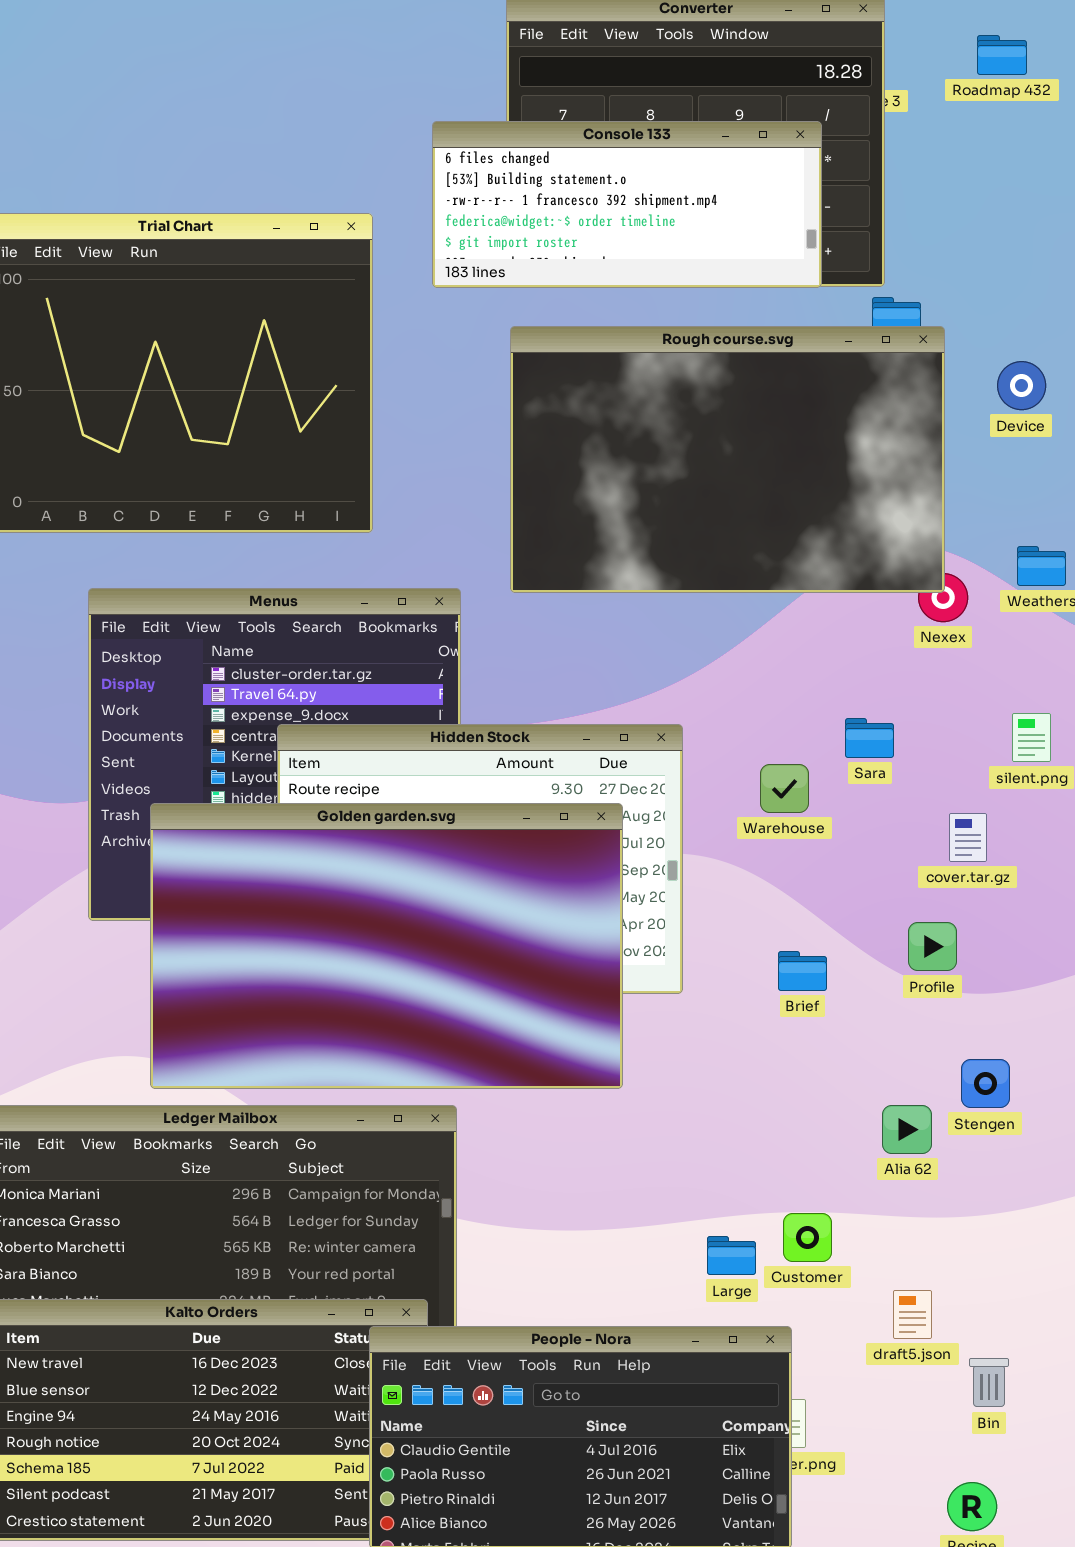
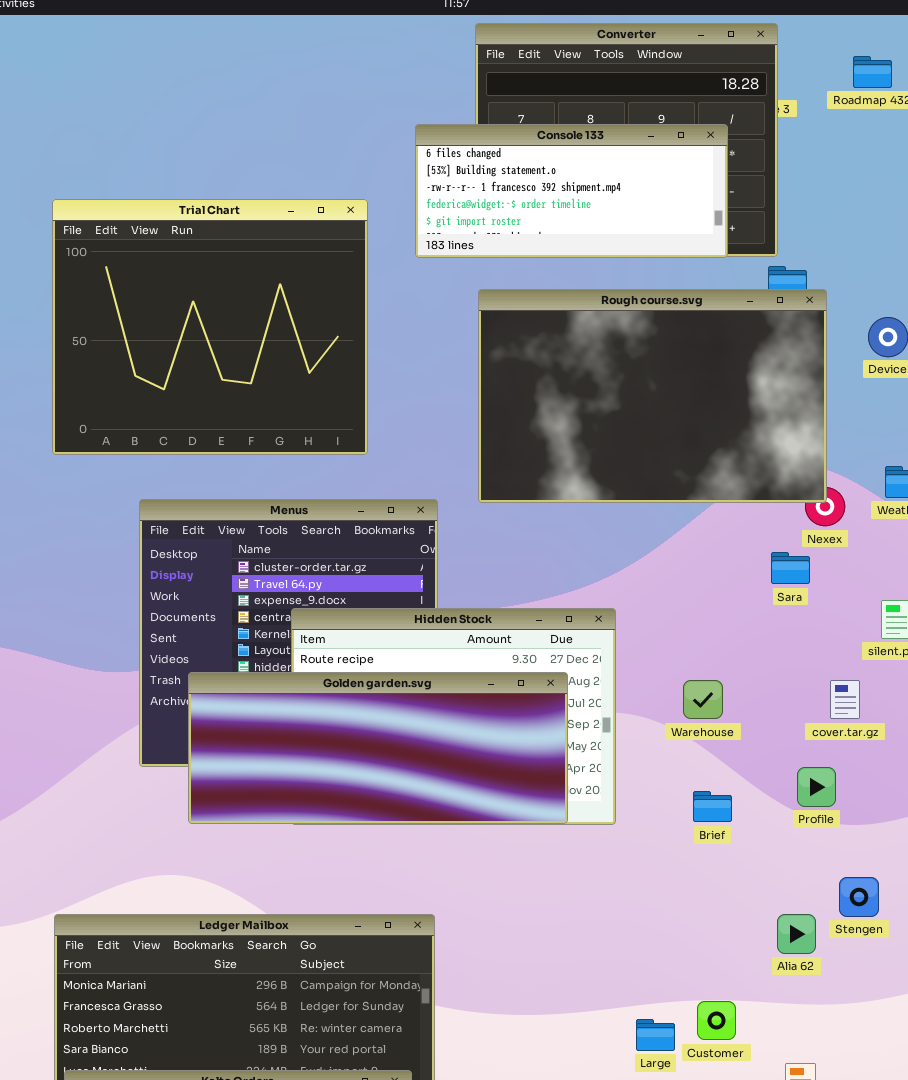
Sara: [845,718,894,758] -> [771,552,810,584], moved
Warehouse: [760,764,809,813] -> [683,680,723,719], moved
Golden garden.svg: [150,803,623,1089] -> [188,672,568,824], resized

